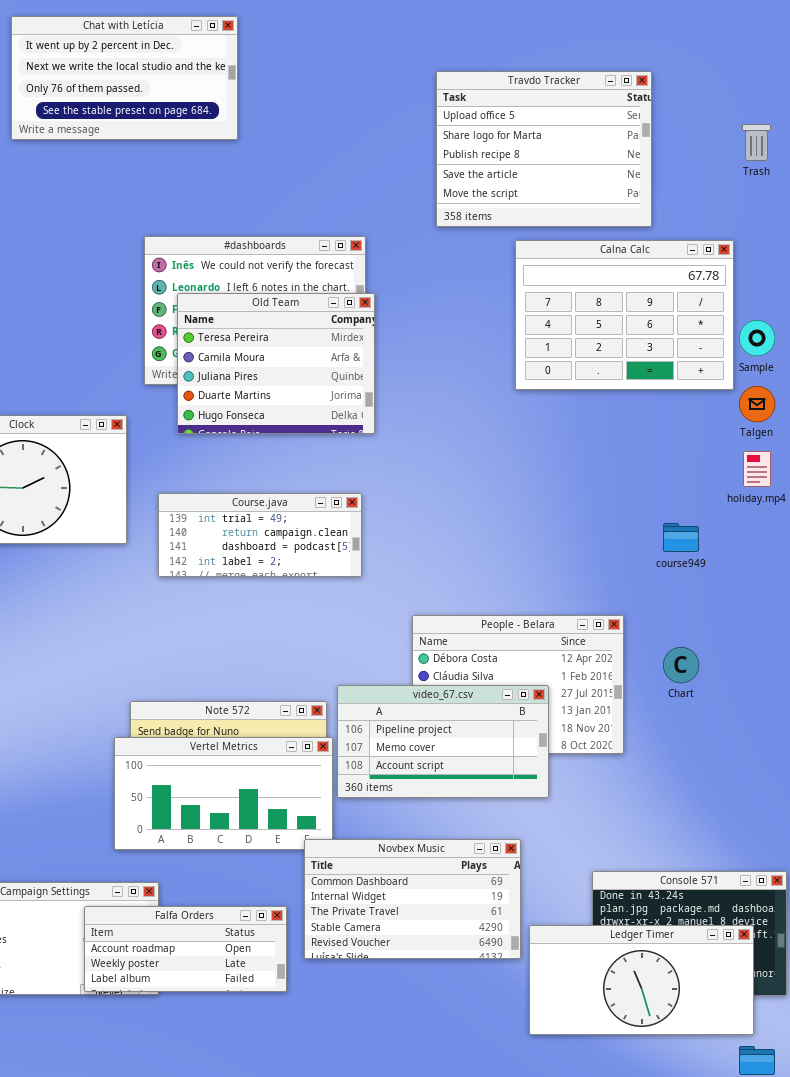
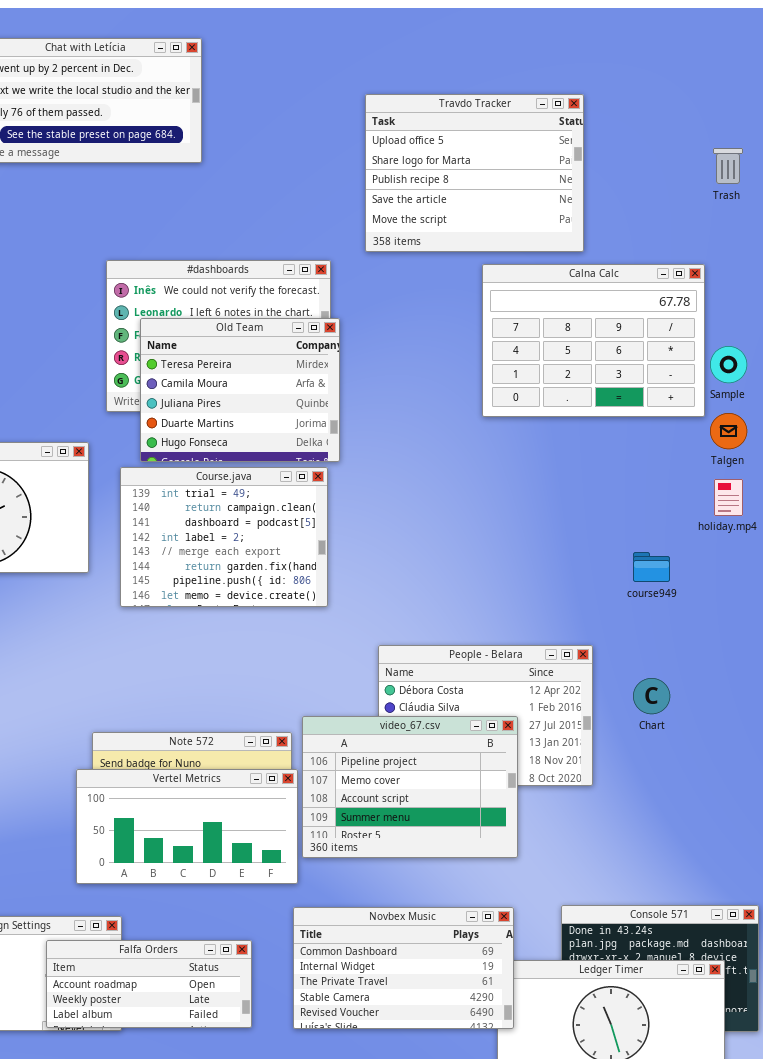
Travdo Tracker: [436,71,652,227] -> [365,94,584,252], moved
Course.java: [158,493,362,577] -> [120,467,328,607], resized
video_67.csv: [337,685,549,798] -> [302,716,518,858], resized
Novbex Music: [304,839,521,959] -> [293,907,514,1029], moved

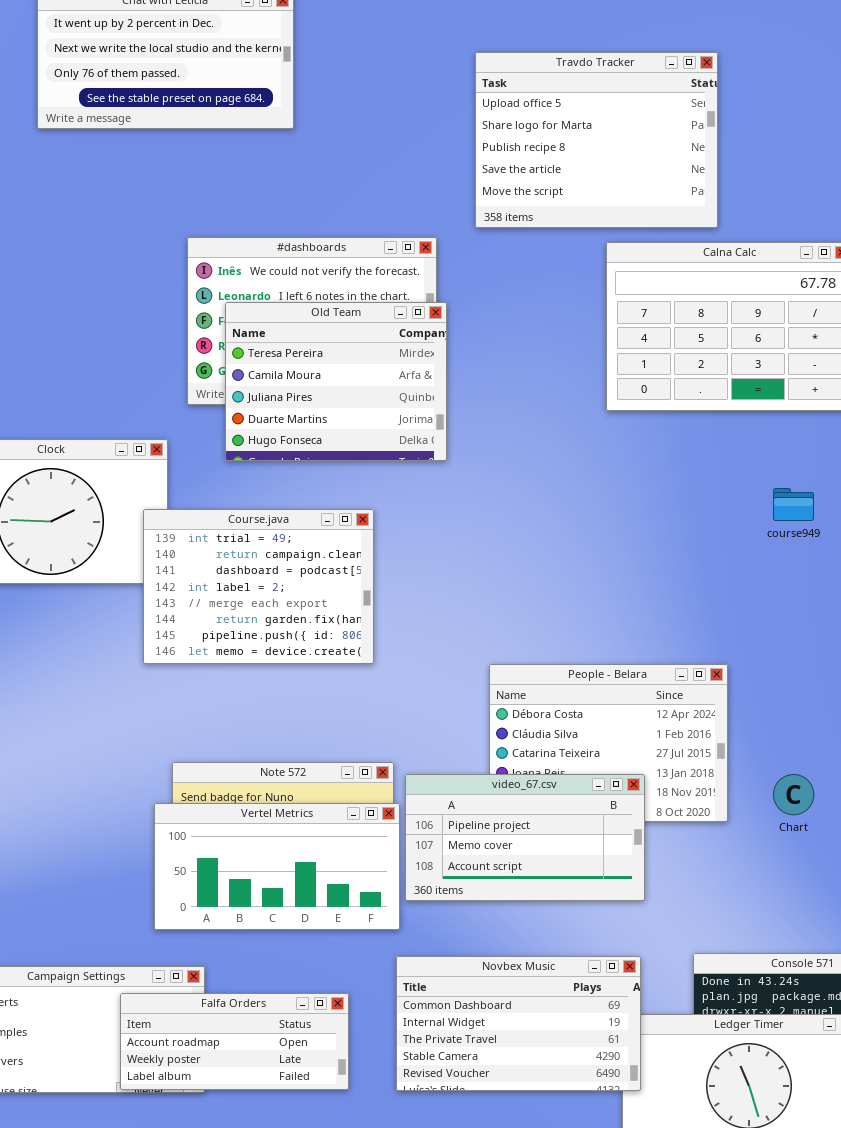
Course.java: [120,467,328,607] -> [143,509,374,664], moved
course949: [633,552,670,582] -> [773,488,814,521], moved
Chart: [633,678,670,714] -> [773,774,814,815], moved
video_67.csv: [302,716,518,858] -> [405,774,645,901], resized

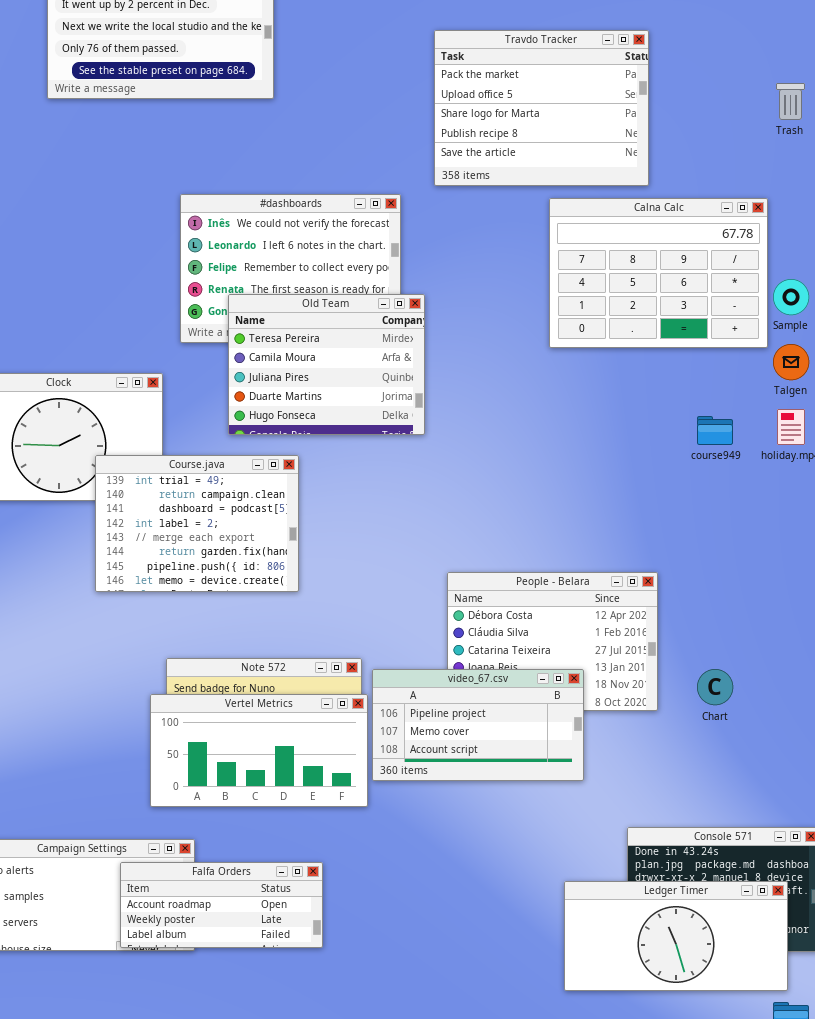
Travdo Tracker: [475,52,718,228] -> [434,30,649,186], scrolled up 1 row
Old Team: [225,302,447,461] -> [228,294,425,435], moved
Course.java: [143,509,374,664] -> [95,455,299,592], moved
Novbex Music: [396,956,641,1091] -> none, closed

